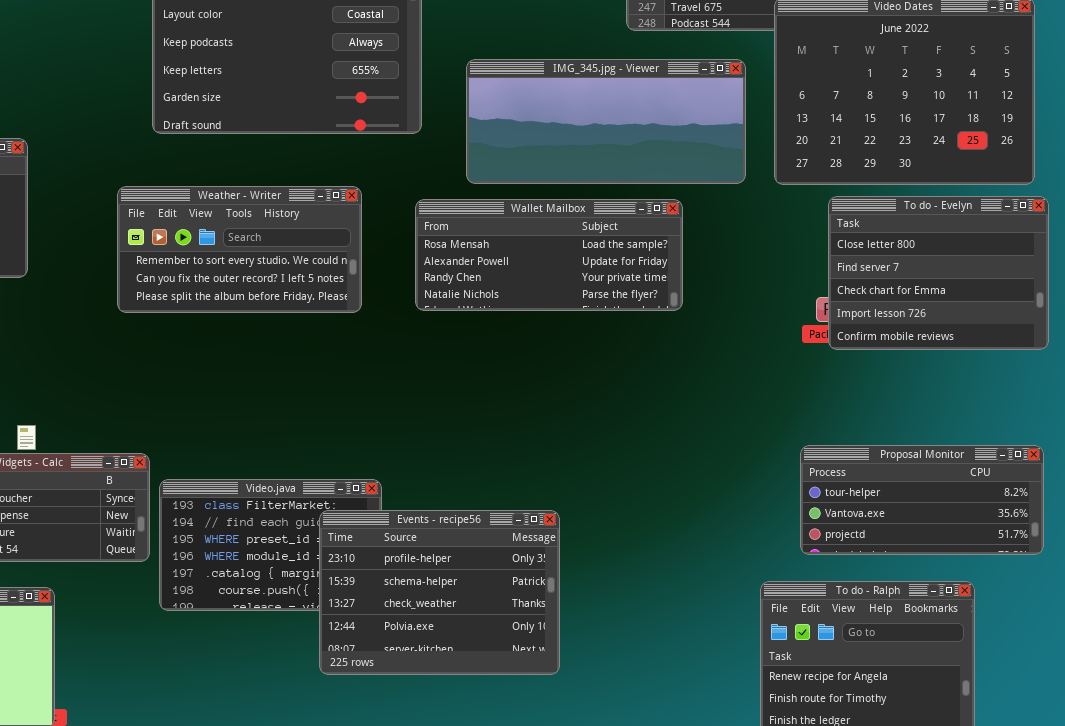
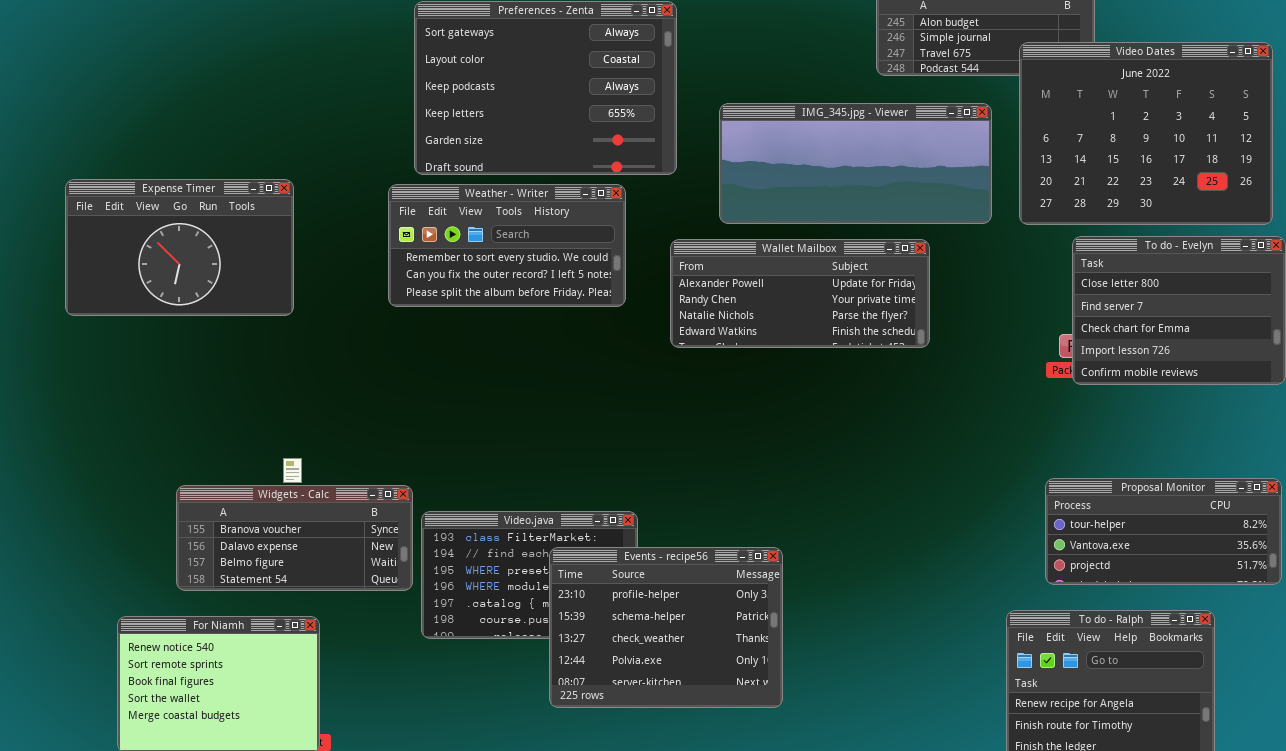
Weather - Writer: [117,186,362,313] -> [388,184,626,307], moved
Wallet Mailbox: [415,199,683,311] -> [670,239,930,348], scrolled down 1 row
Events - recipe56: [319,510,560,675] -> [549,547,783,708], moved

